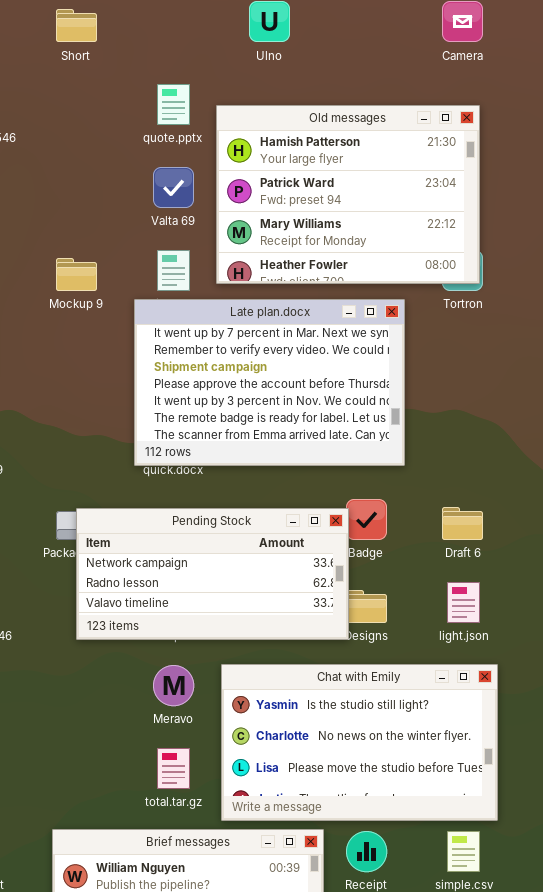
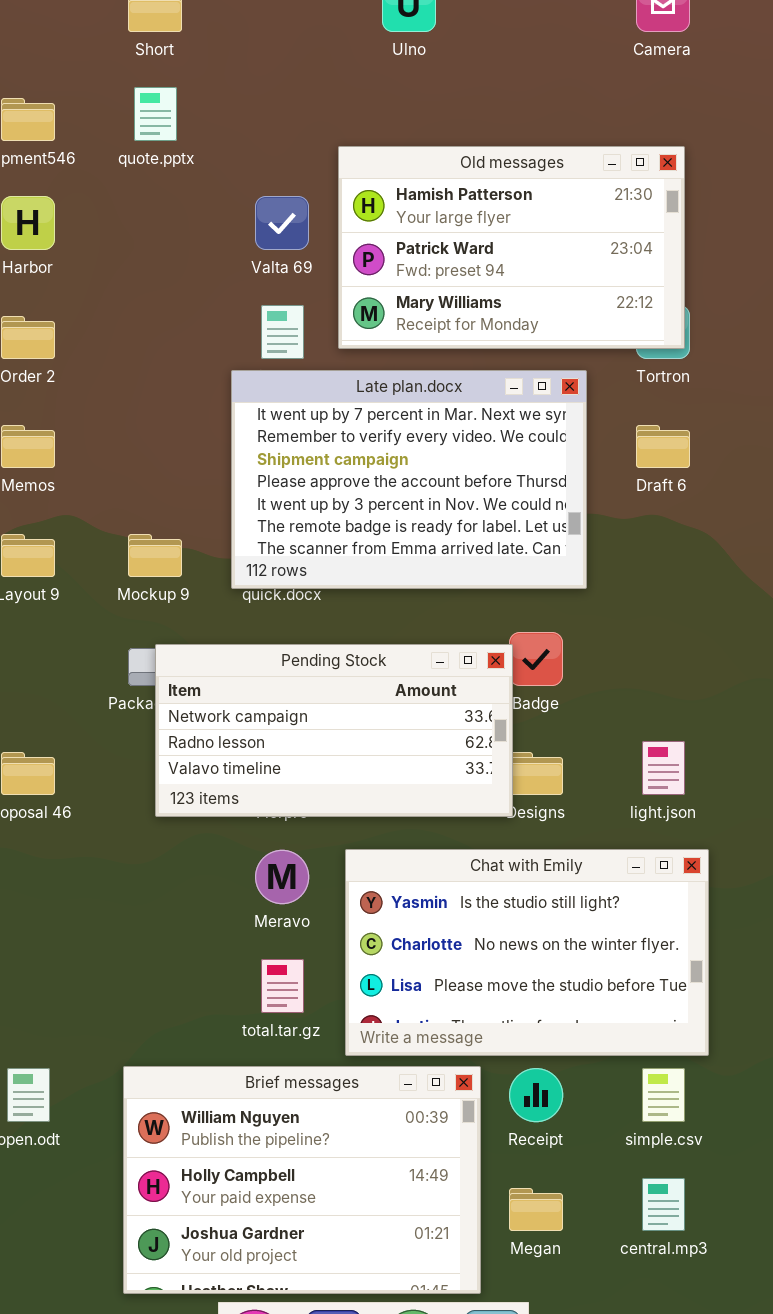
quote.pptx: [157,84,190,125] -> [134,87,177,141], moved
Old messages: [216,105,480,284] -> [338,146,685,349], resized
Mockup 9: [56,258,97,291] -> [128,534,182,577], moved
Draft 6: [442,507,483,540] -> [636,425,690,468], moved

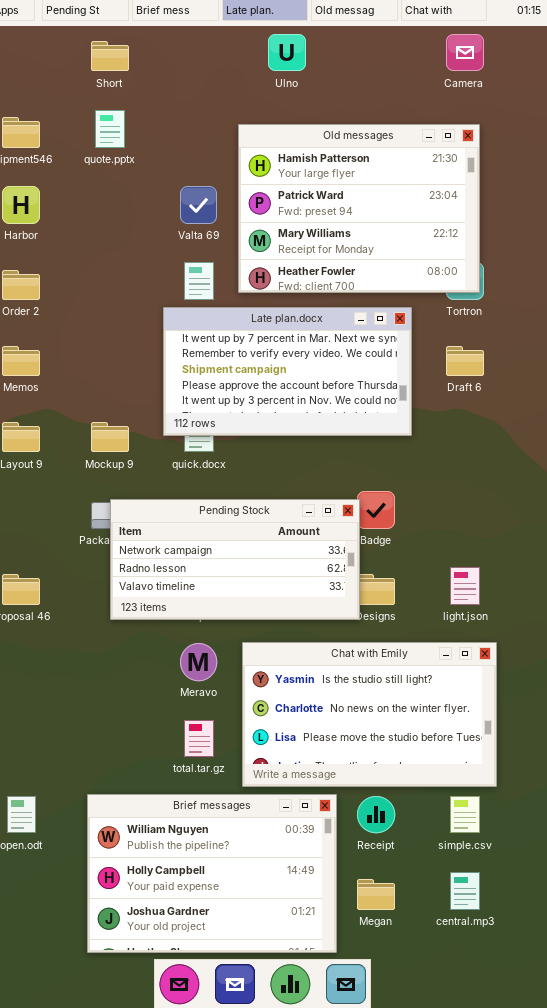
Old messages: [338,146,685,349] -> [238,124,480,293], resized
Late plan.docx: [231,370,587,589] -> [163,307,412,436], resized

